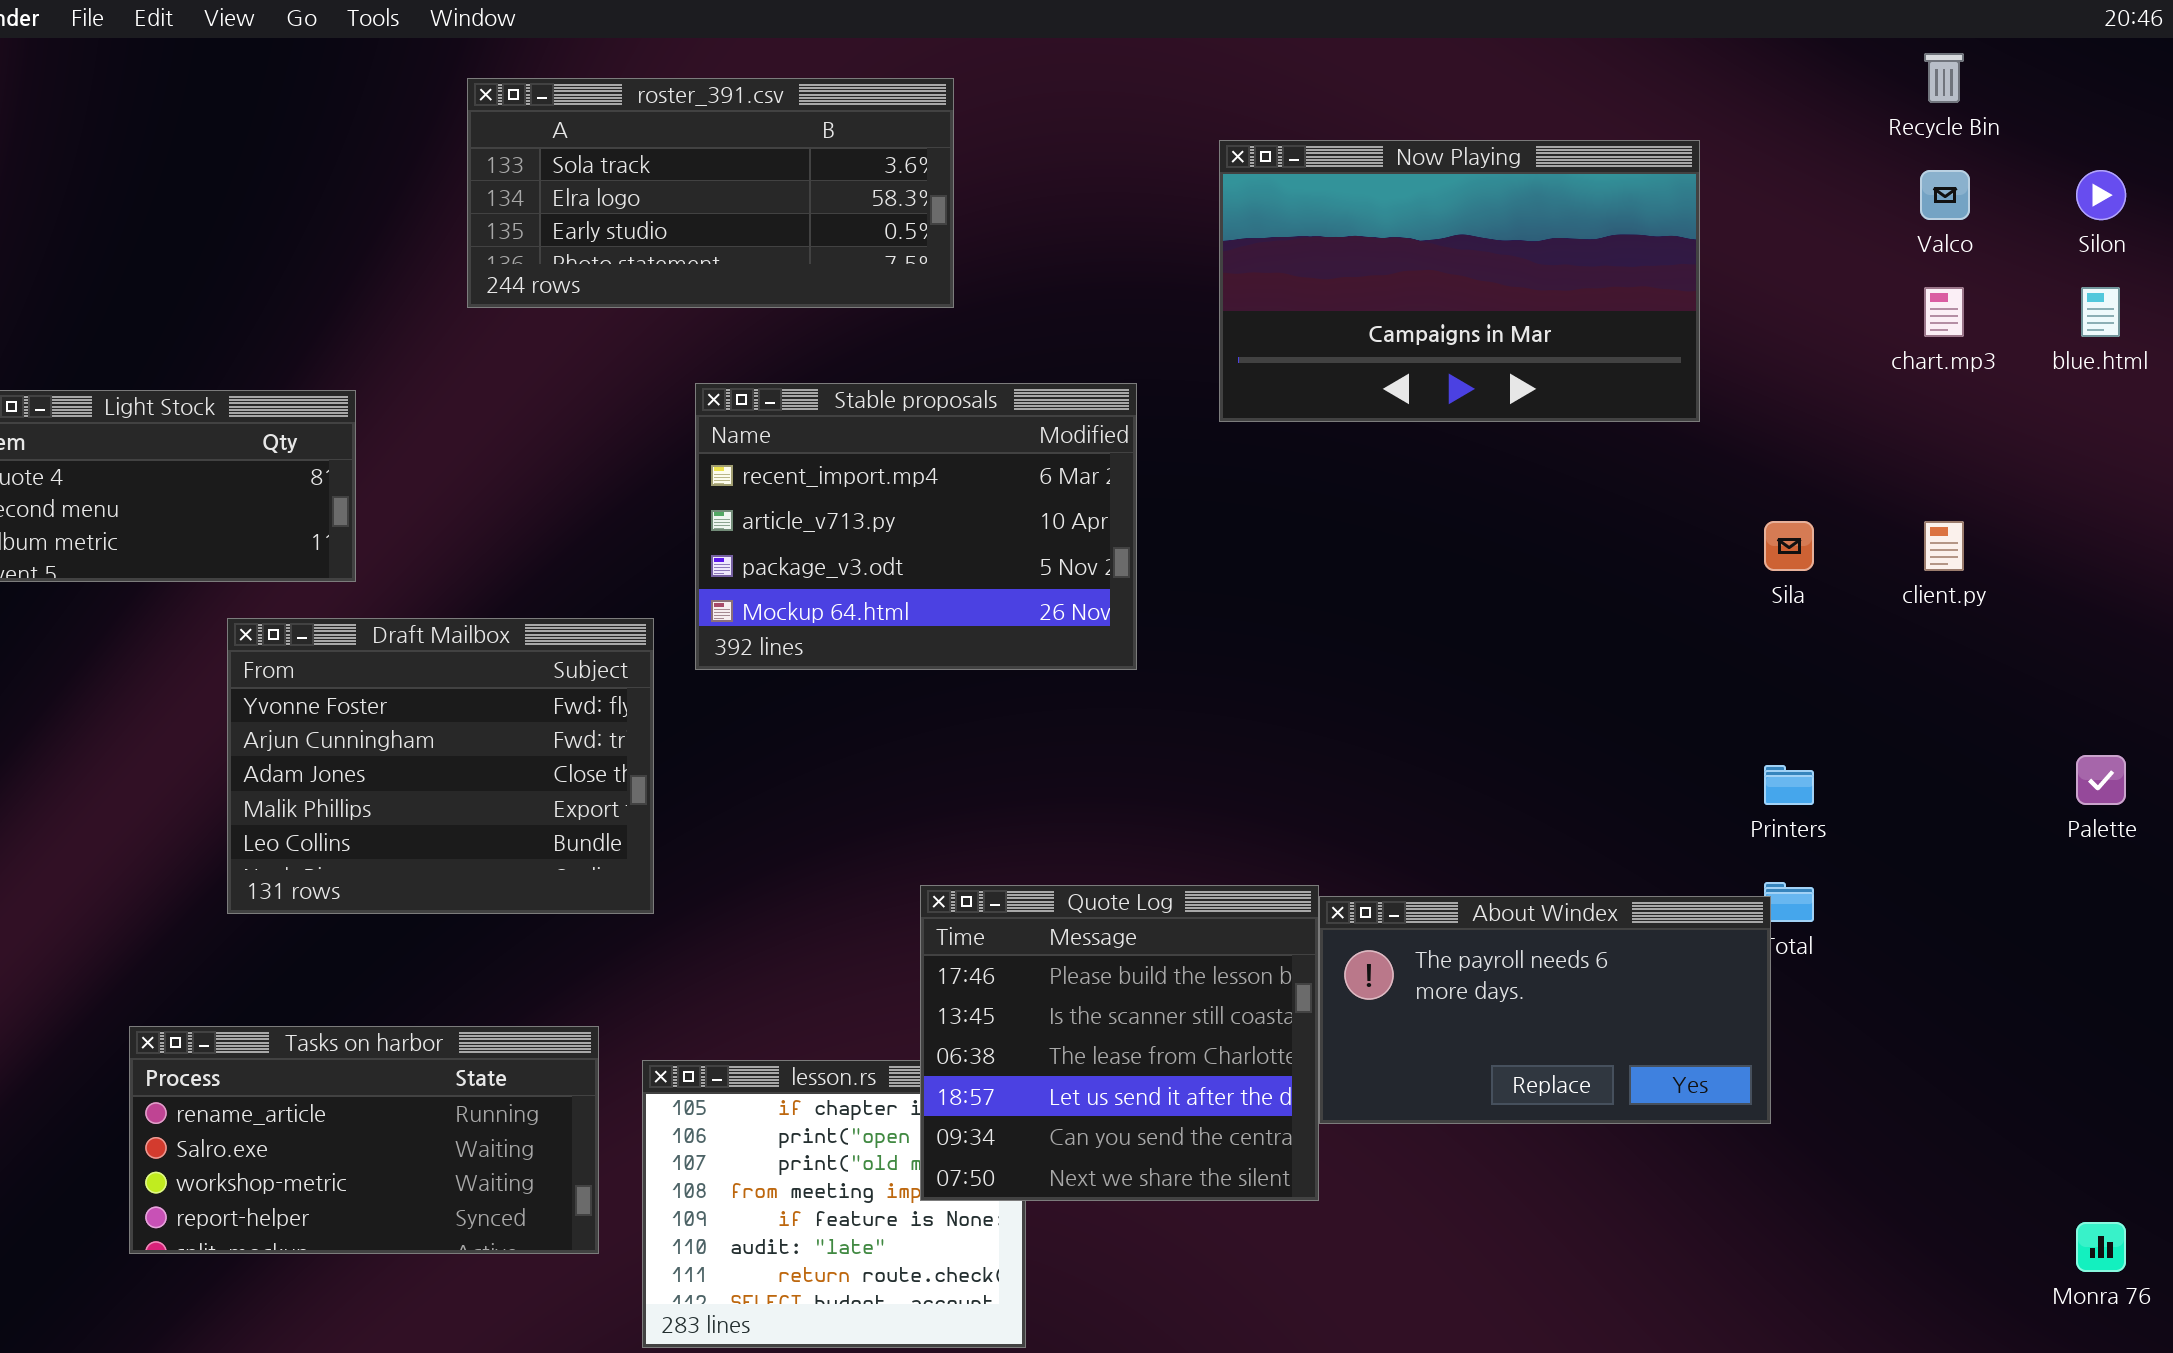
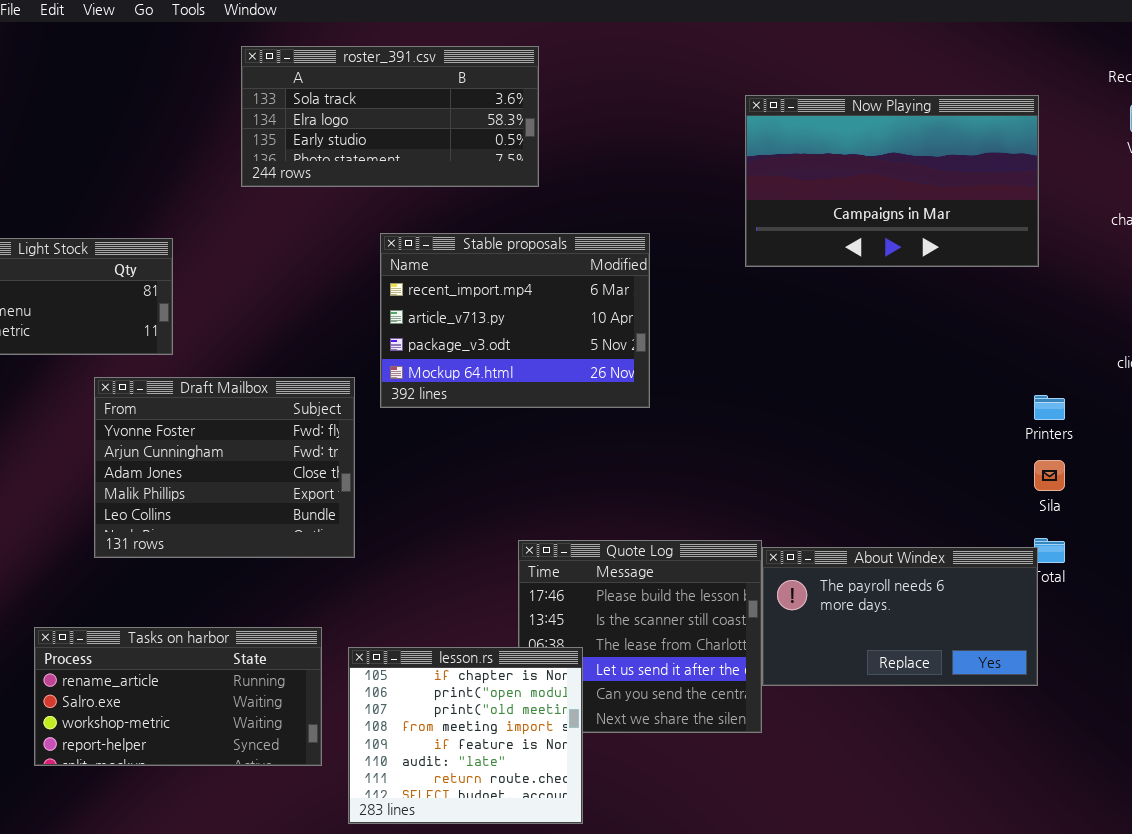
Now Playing: [1219,140,1700,422] -> [745,95,1039,267], moved
Sila: [1764,521,1814,571] -> [1034,460,1065,491], moved
Printers: [1764,765,1814,805] -> [1034,395,1065,420], moved
lesson.rs: [642,1060,1026,1348] -> [348,647,583,824], raised

